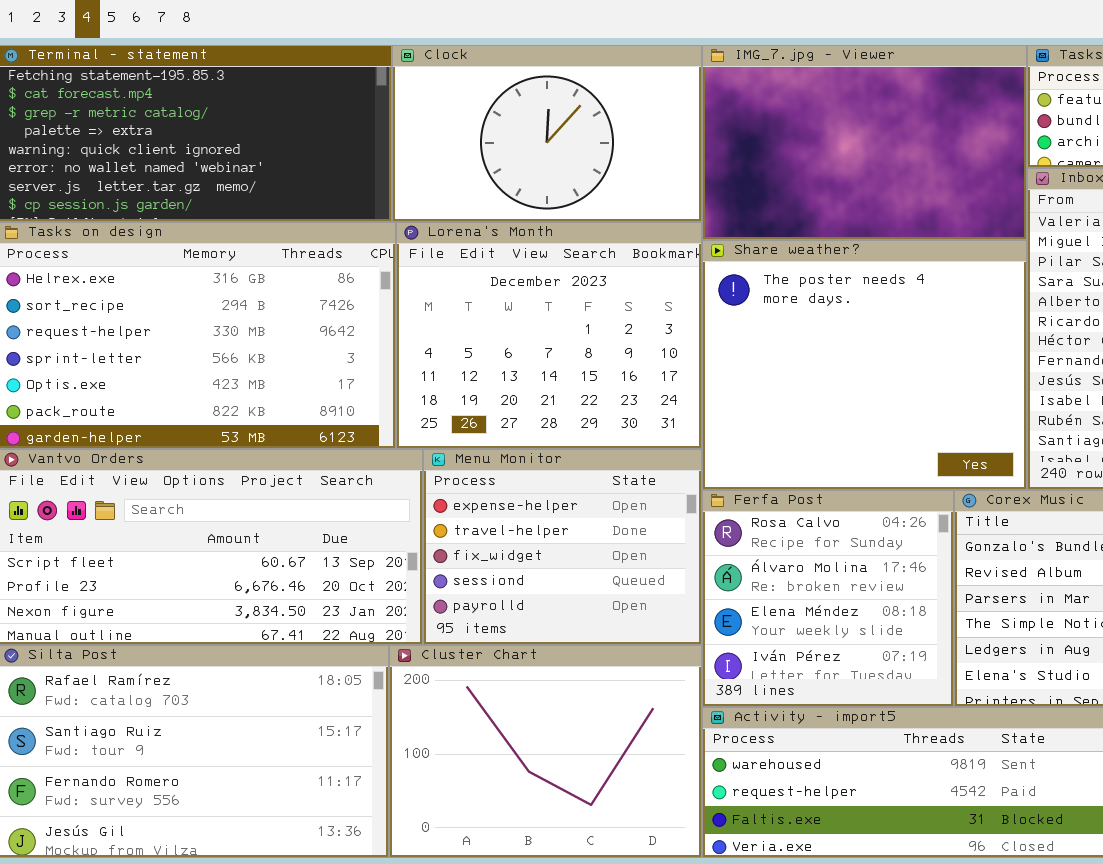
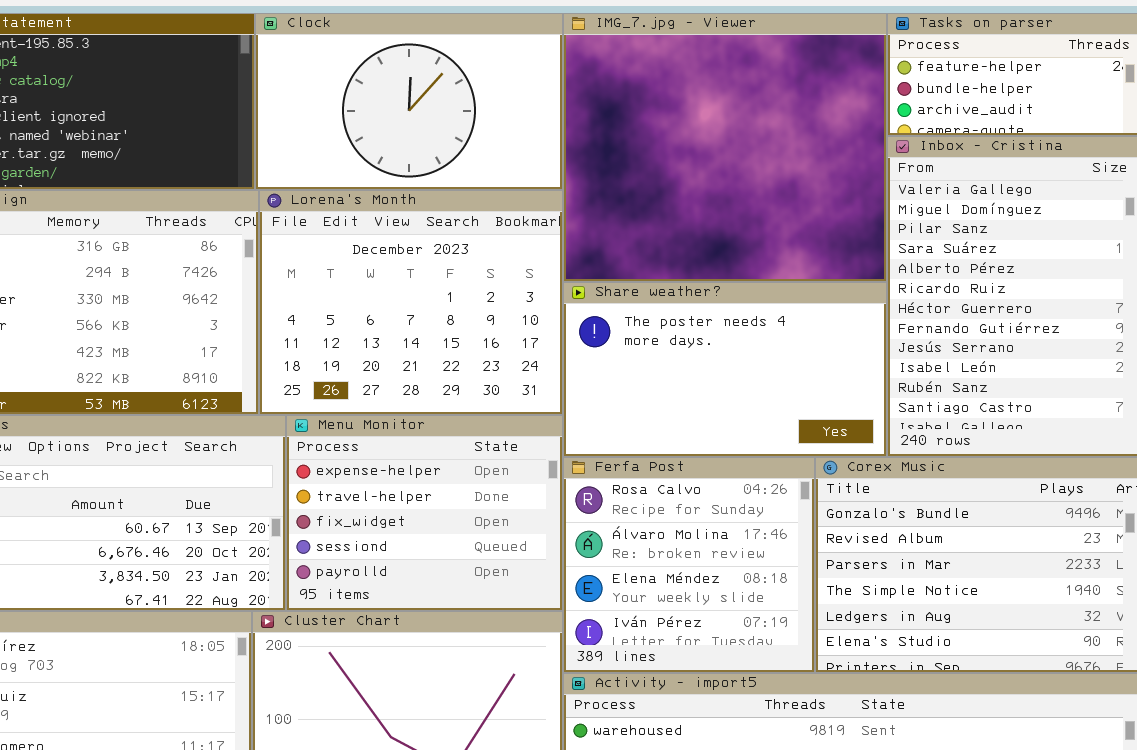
IMG_7.jpg - Viewer: [702,45,1027,240] -> [563,13,887,282], resized
Share weather?: [702,240,1027,490] -> [563,282,887,457], resized

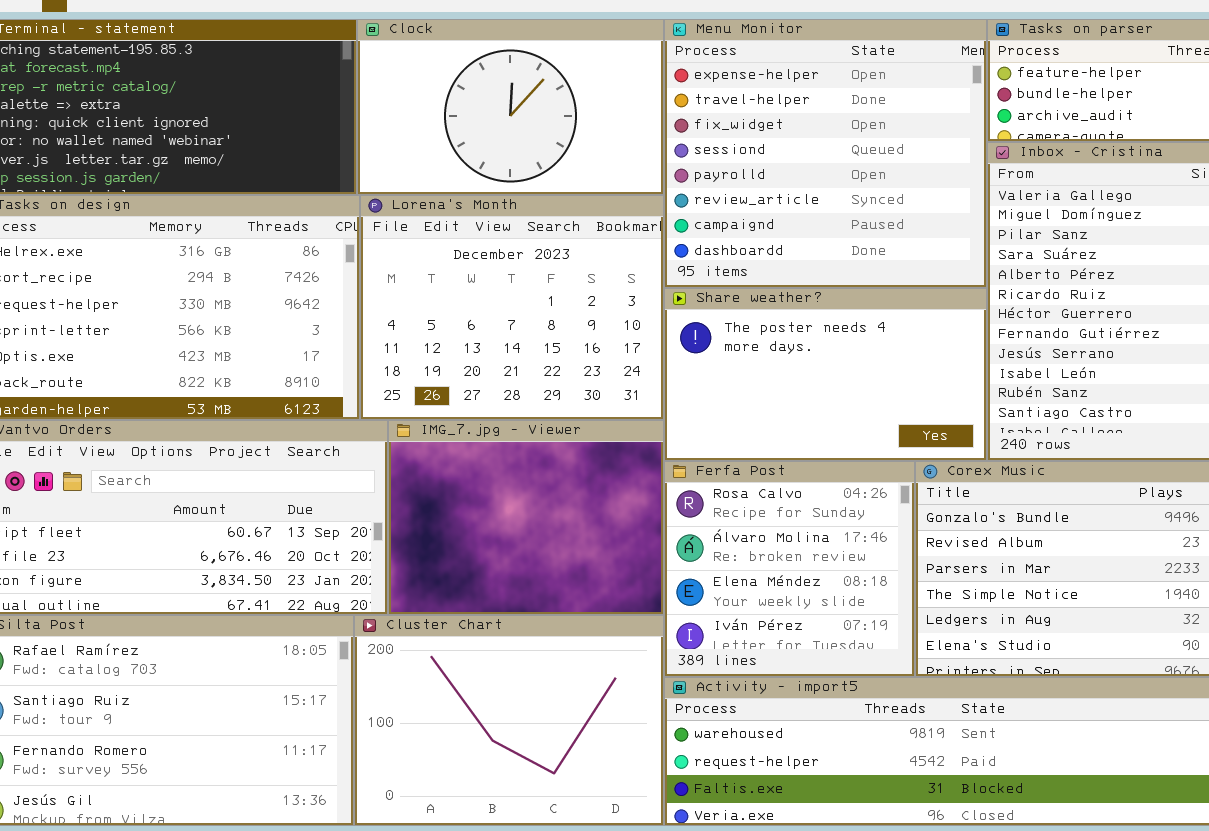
IMG_7.jpg - Viewer: [563,13,887,282] -> [388,420,664,615], moved, resized
Menu Monitor: [286,415,563,611] -> [664,19,987,288], moved, resized

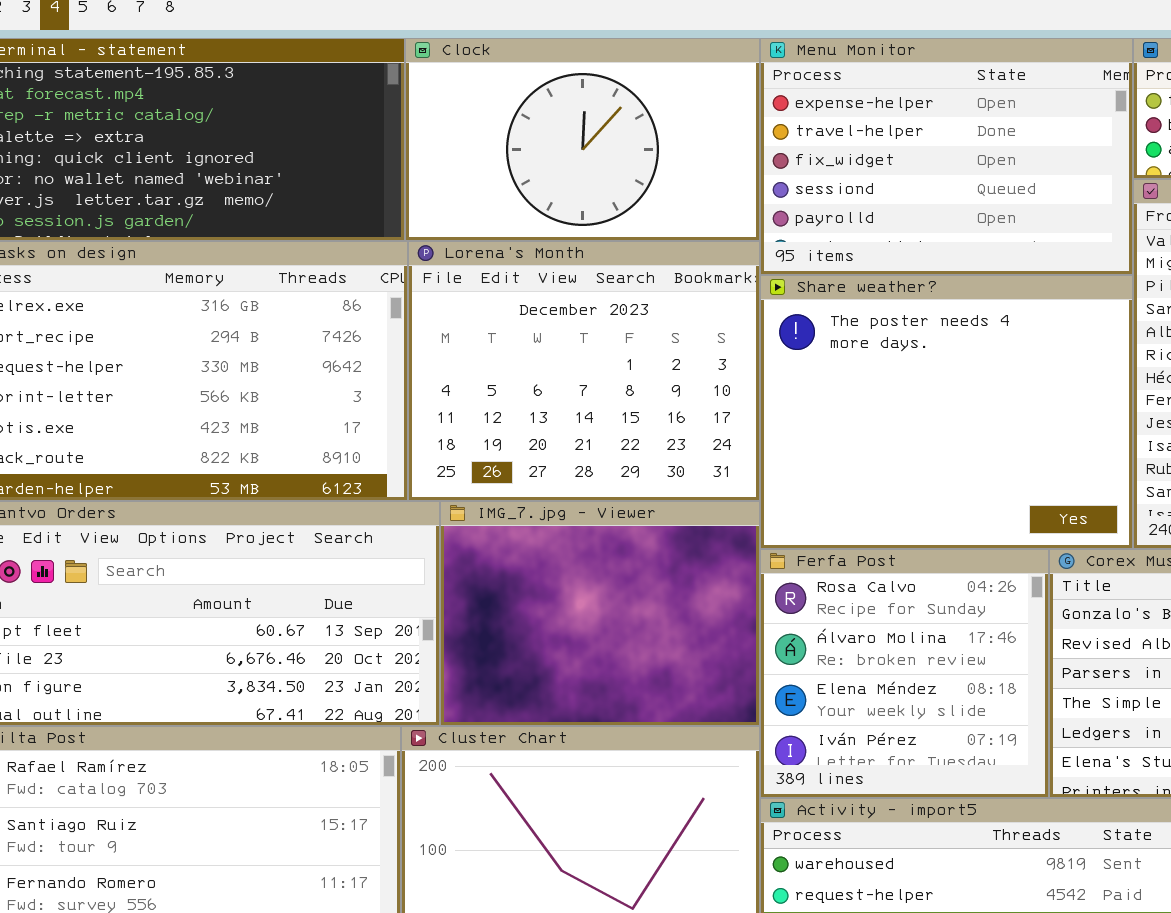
Menu Monitor: [664,19,987,288] -> [760,38,1133,275], resized
Share weather?: [664,288,987,461] -> [760,275,1133,549], resized

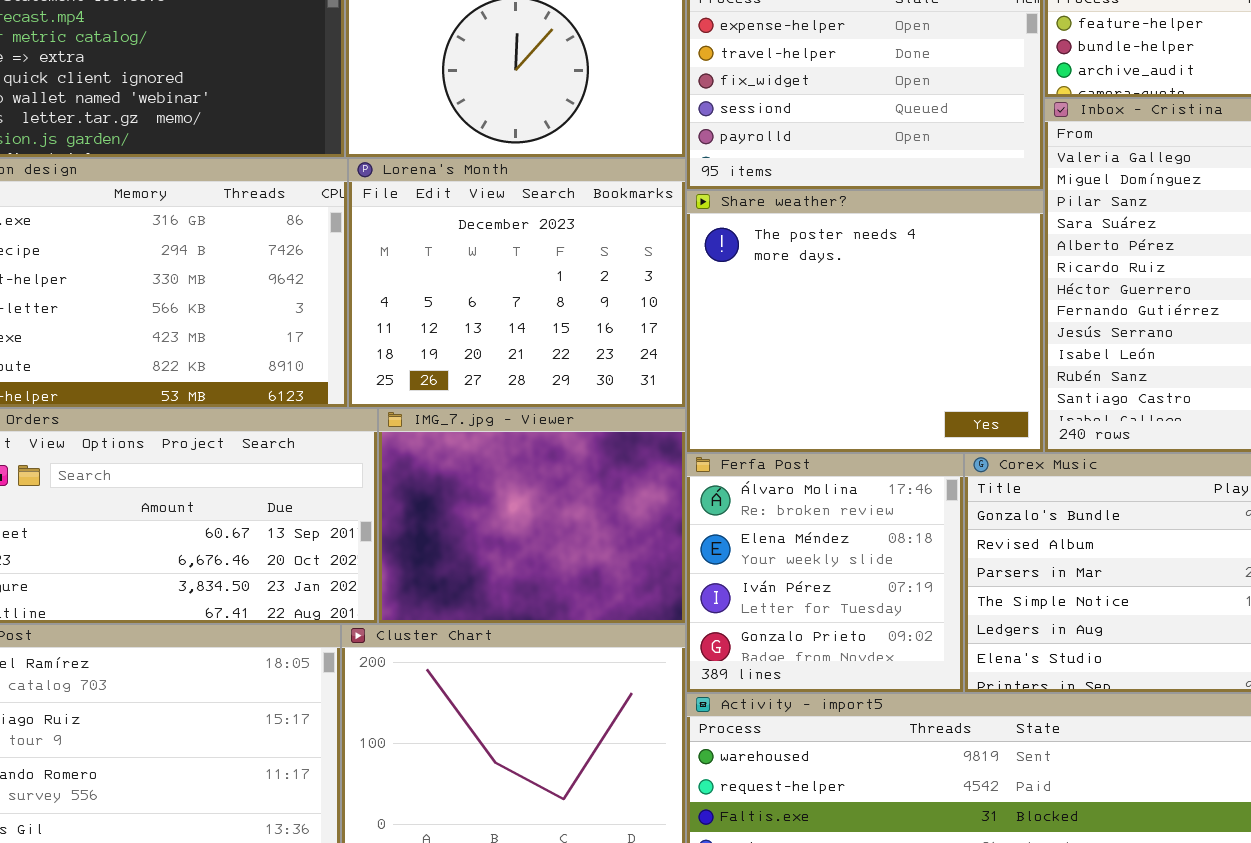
Ferfa Post: [760,549,1049,798] -> [686,453,964,693], scrolled down 1 row

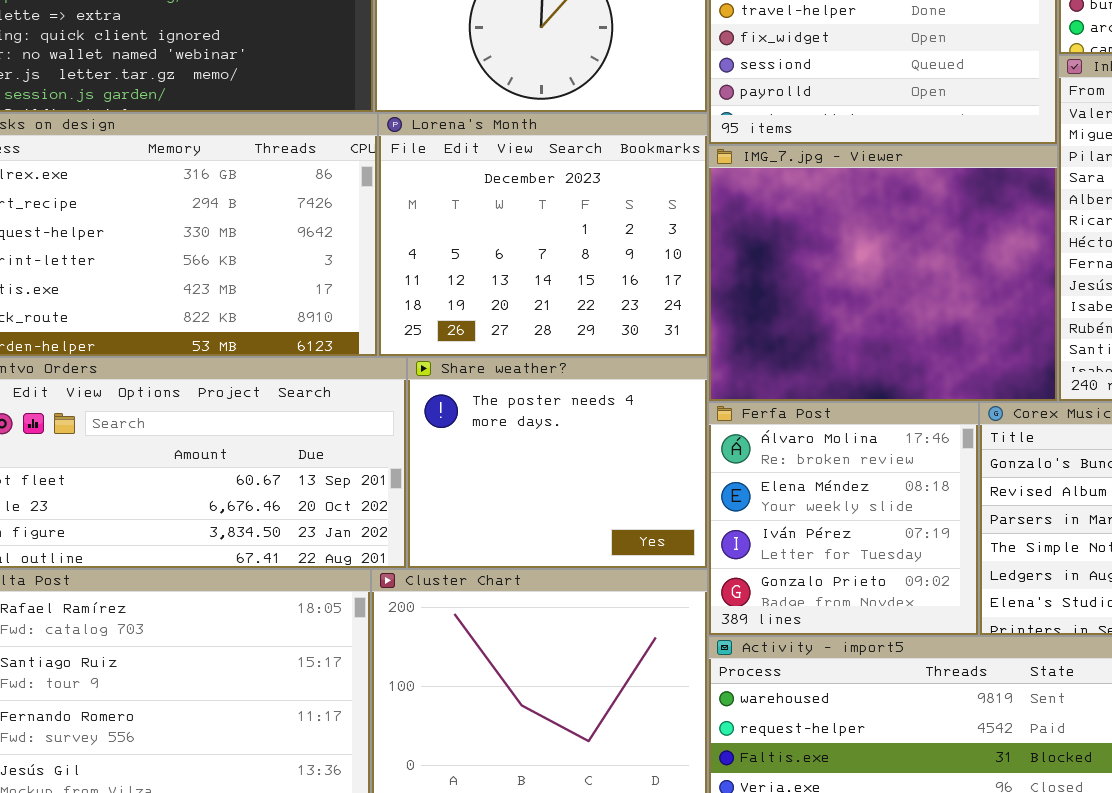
Share weather?: [686,190,1044,453] -> [407,357,708,569], moved, resized
IMG_7.jpg - Viewer: [378,408,686,624] -> [708,145,1058,402], moved, resized

